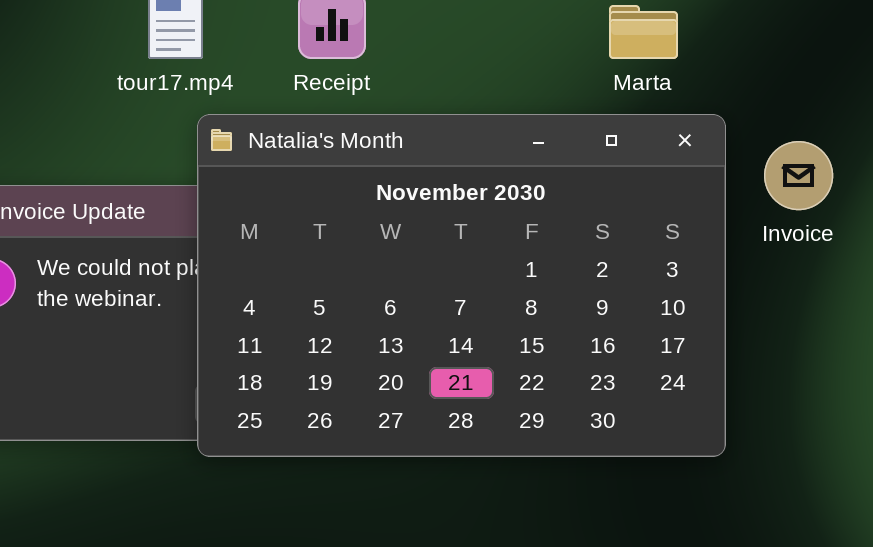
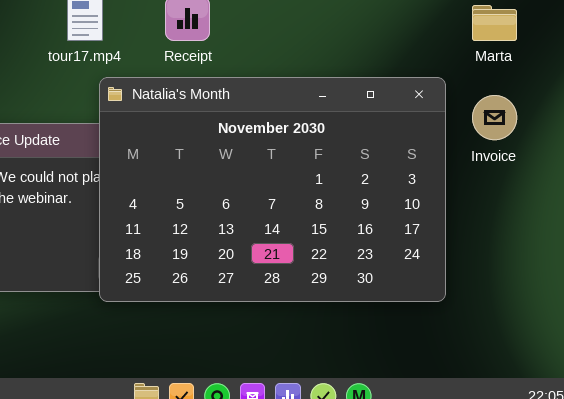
Marta: [609,5,678,59] -> [472,5,517,41], moved

